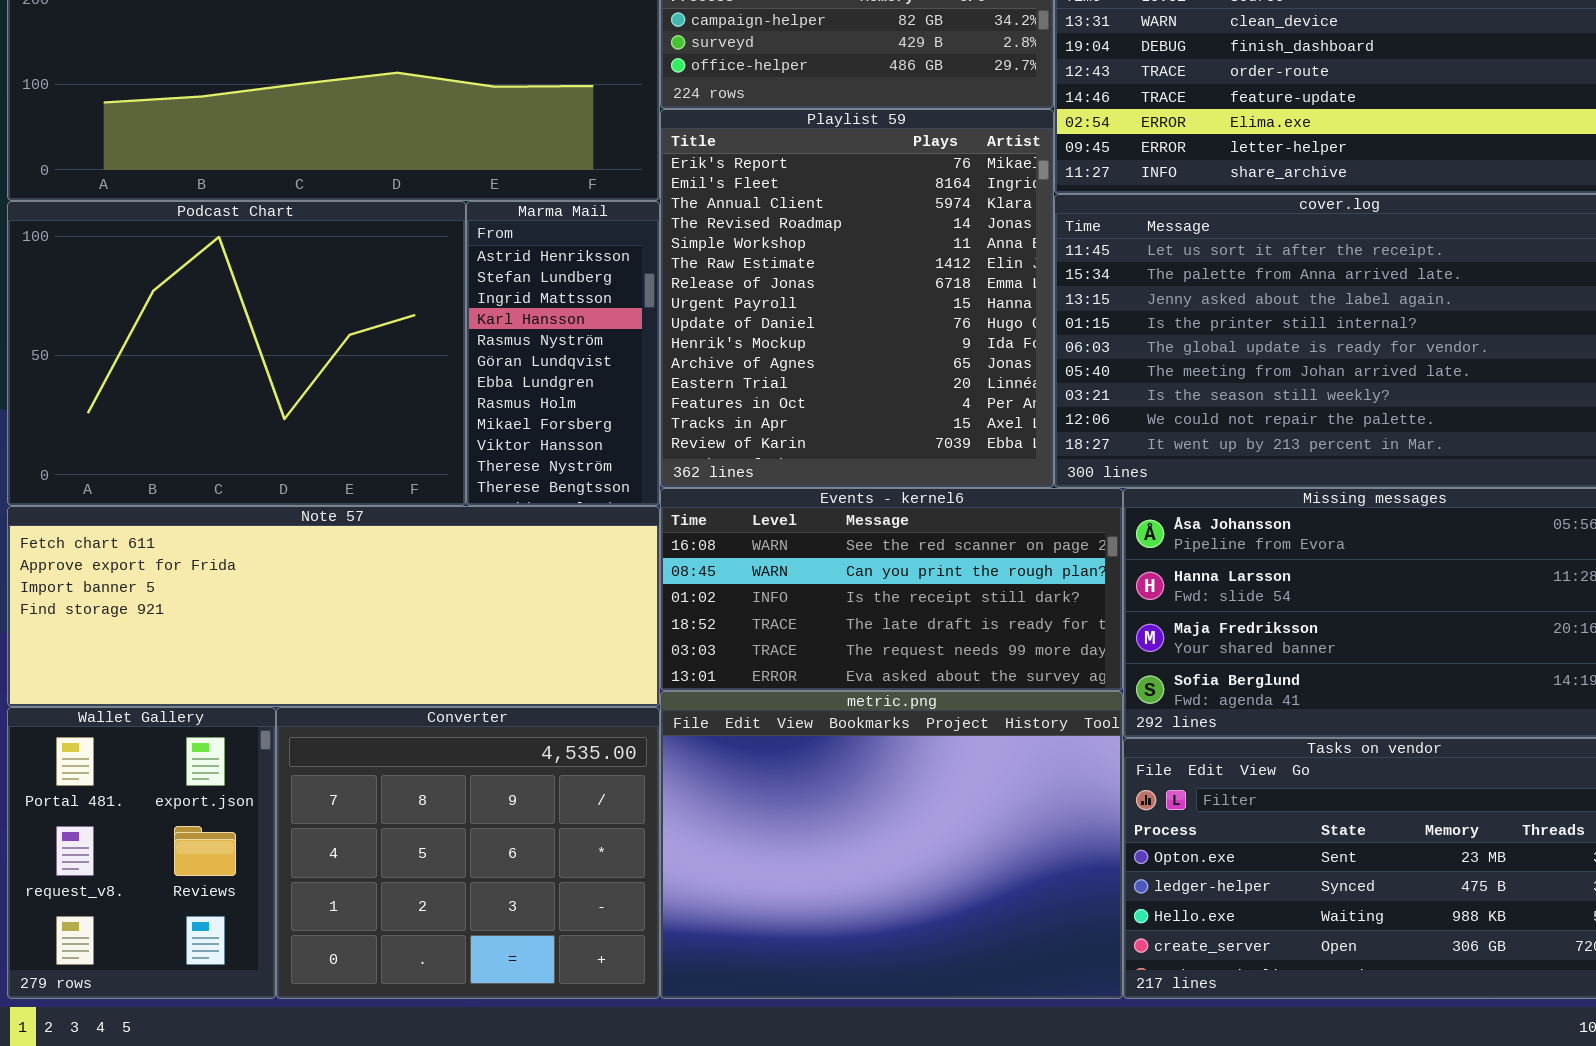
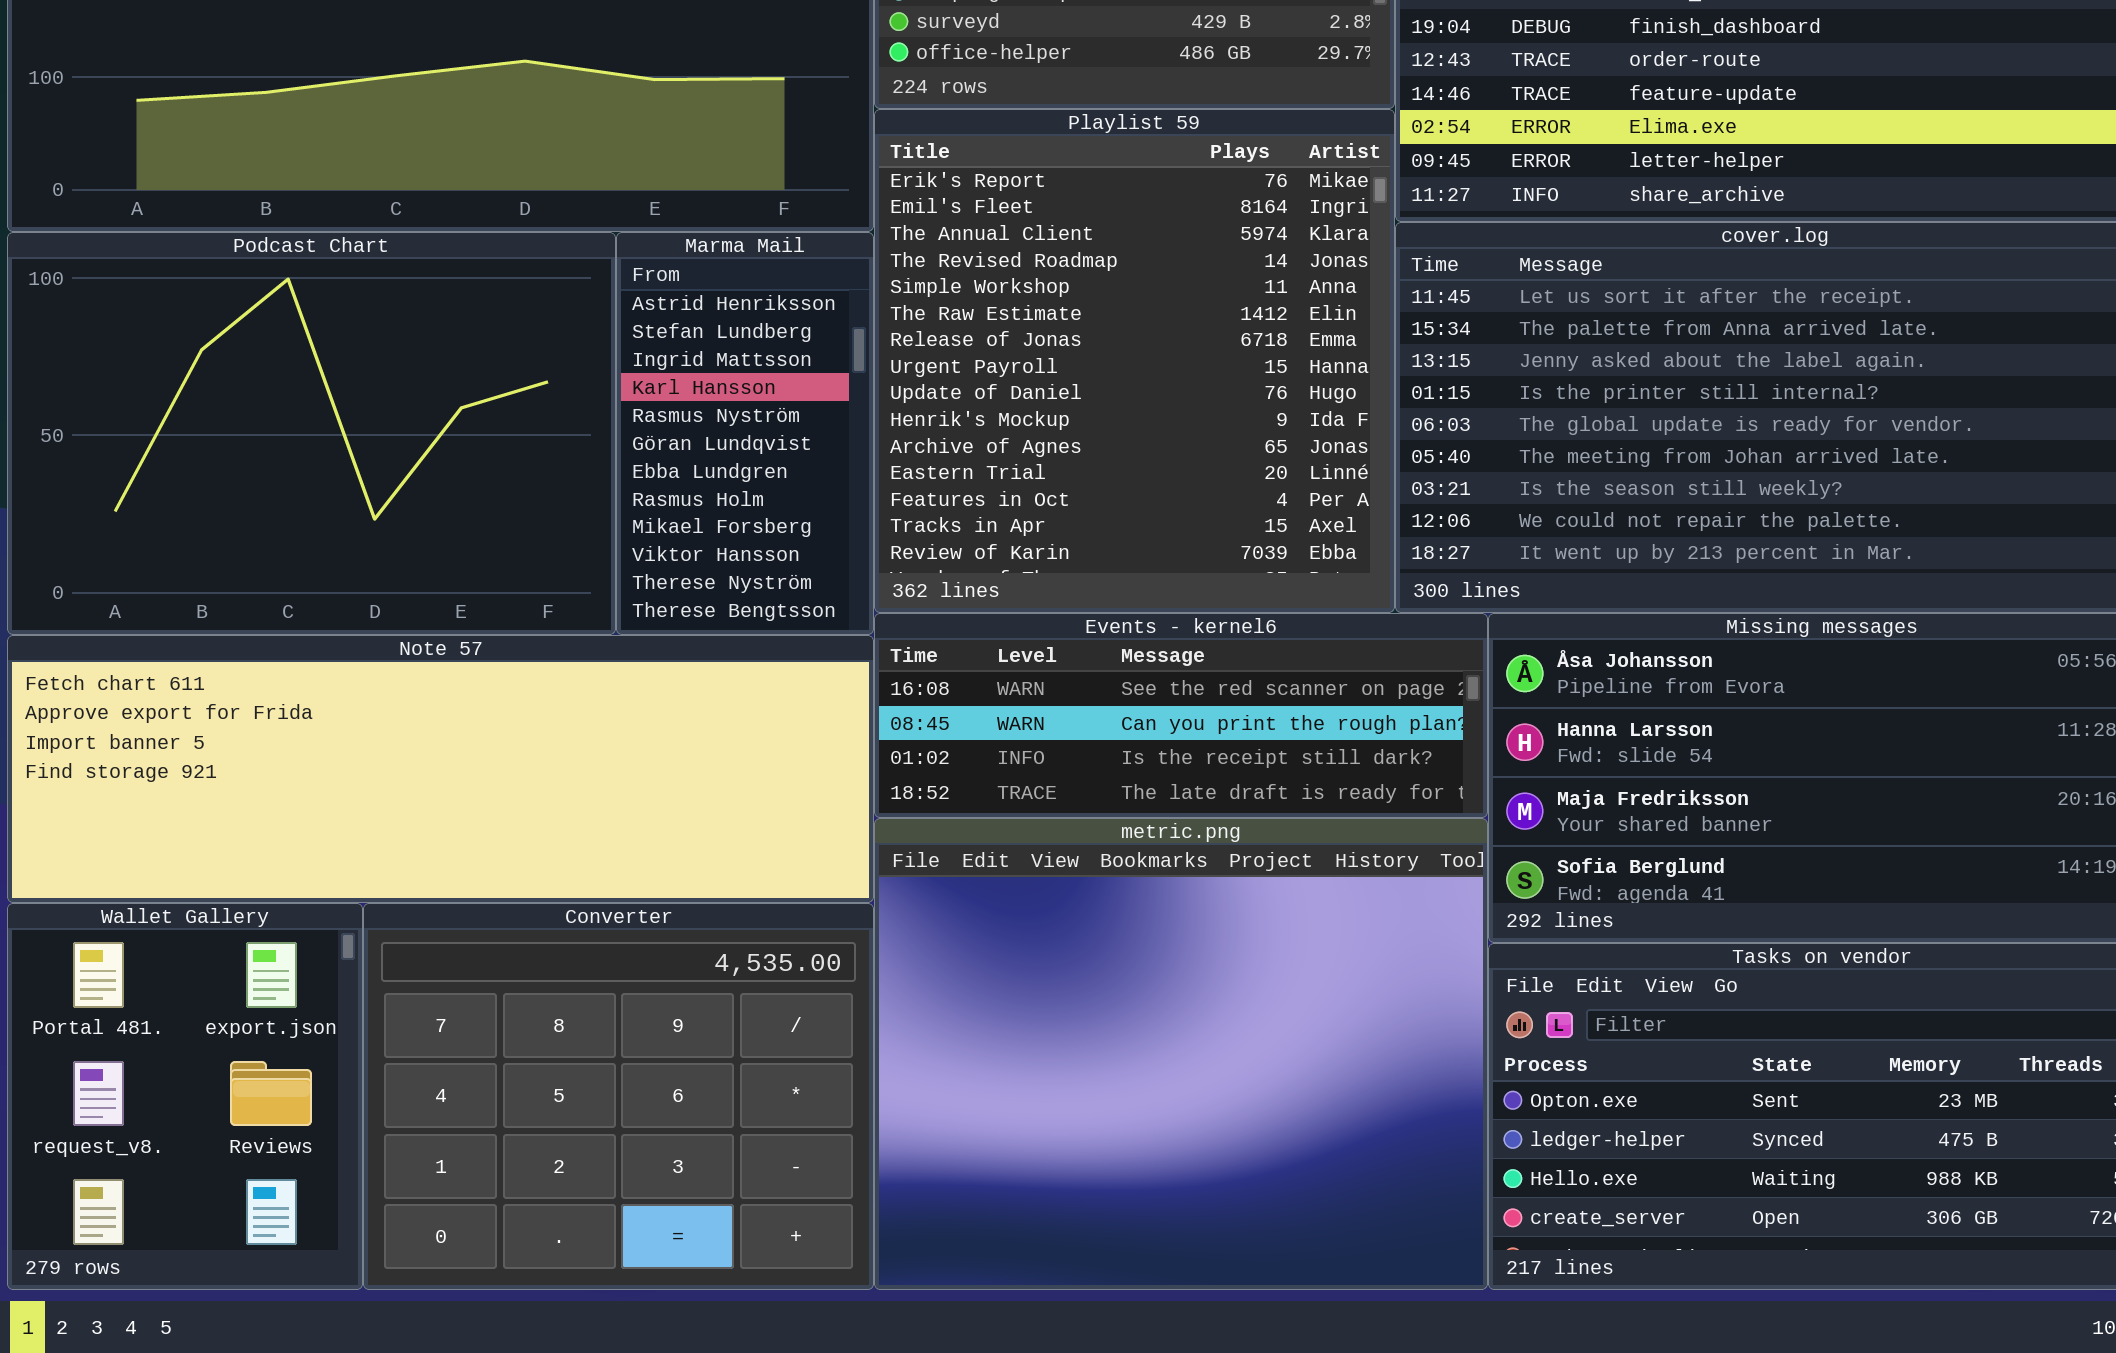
Events - kernel6: [660,488,1123,691] -> [874,613,1488,818], resized
metric.png: [660,691,1123,999] -> [874,818,1488,1290], resized

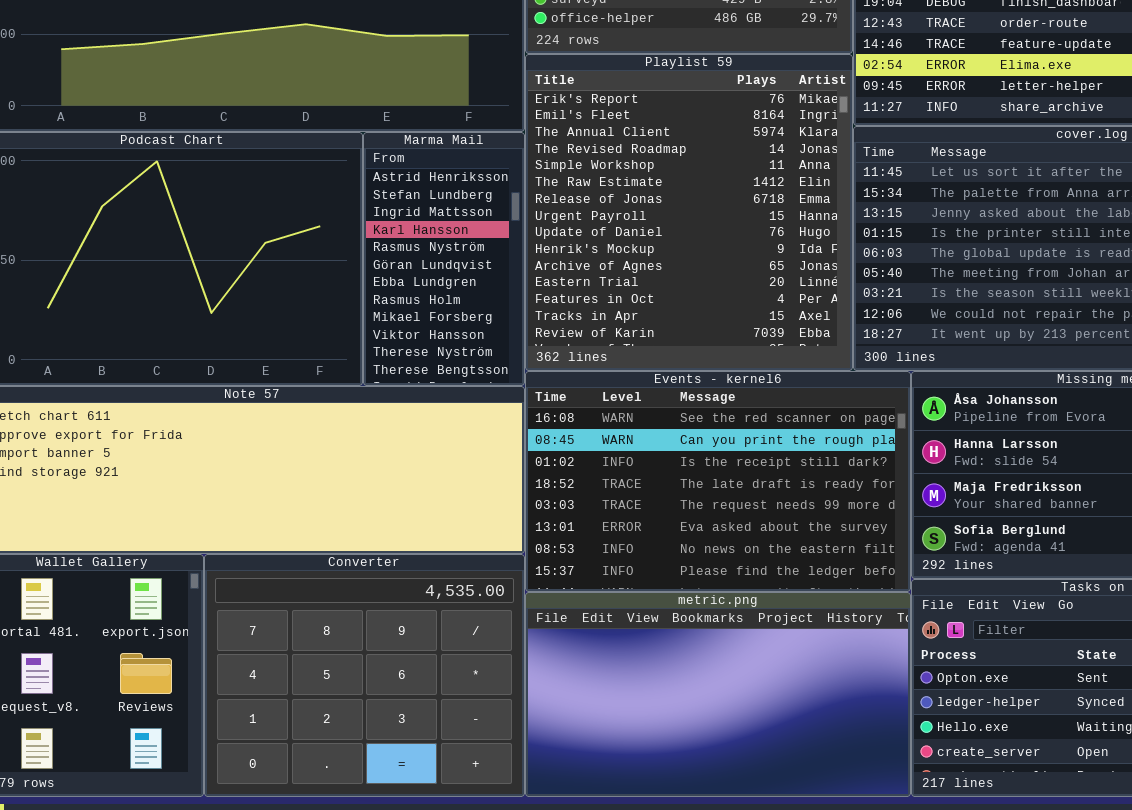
Events - kernel6: [874,613,1488,818] -> [525,371,911,592], resized
metric.png: [874,818,1488,1290] -> [525,592,911,797], resized

